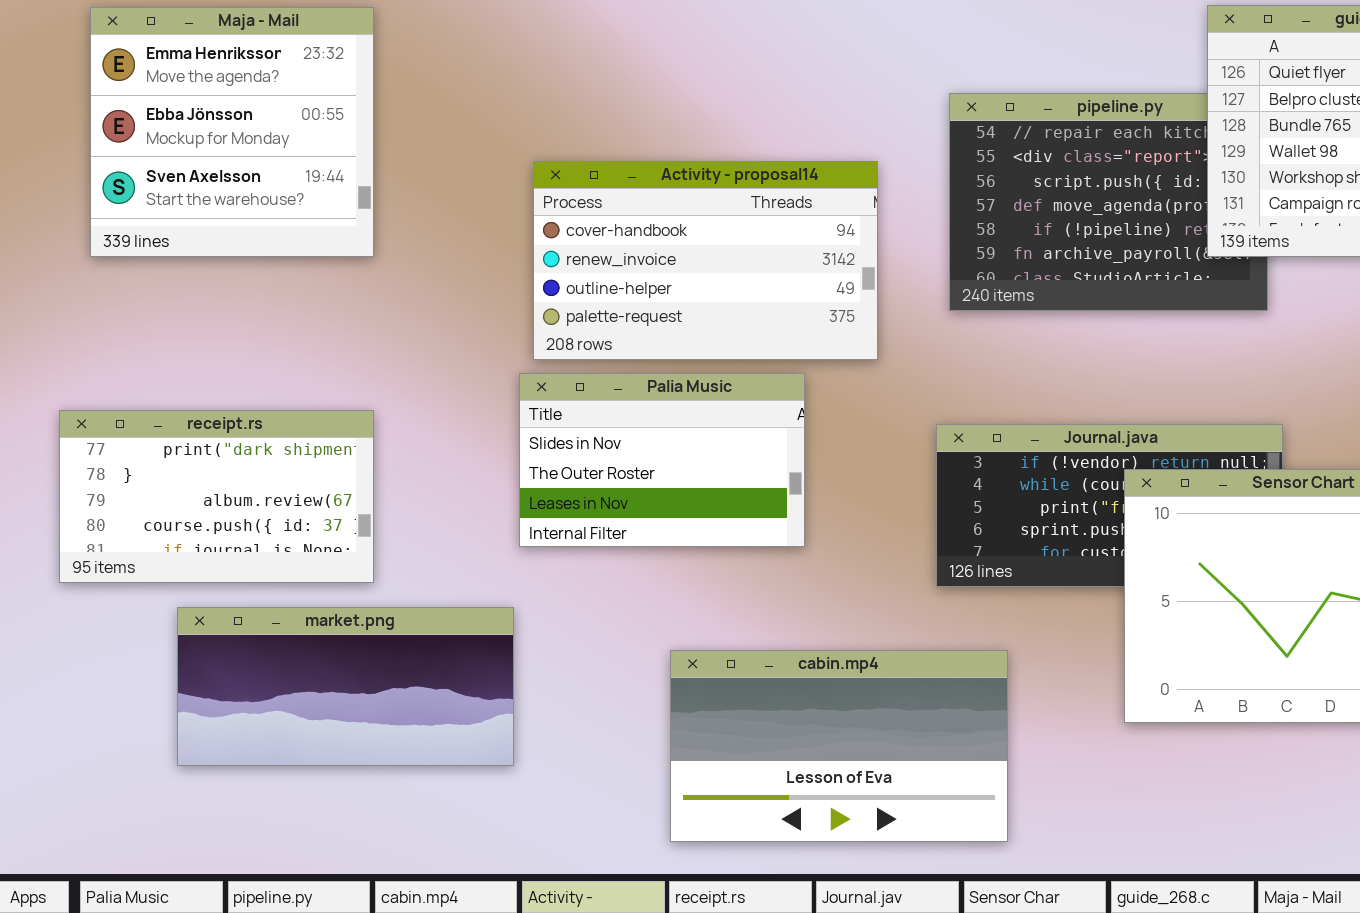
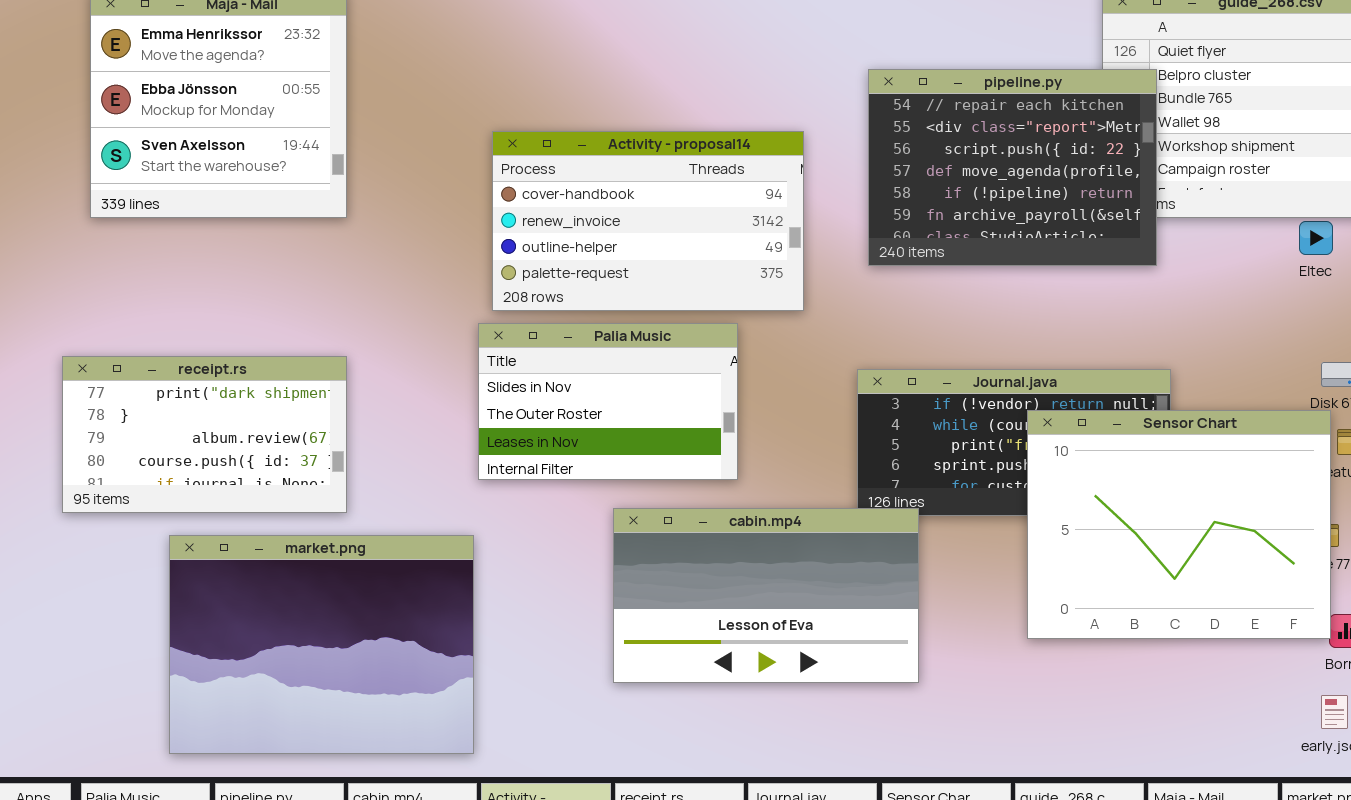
pipeline.py: [949,93,1268,311] -> [868,69,1157,266], raised
market.png: [177,607,514,766] -> [169,535,474,754], resized
cabin.mp4: [670,650,1008,842] -> [613,508,919,683], moved

